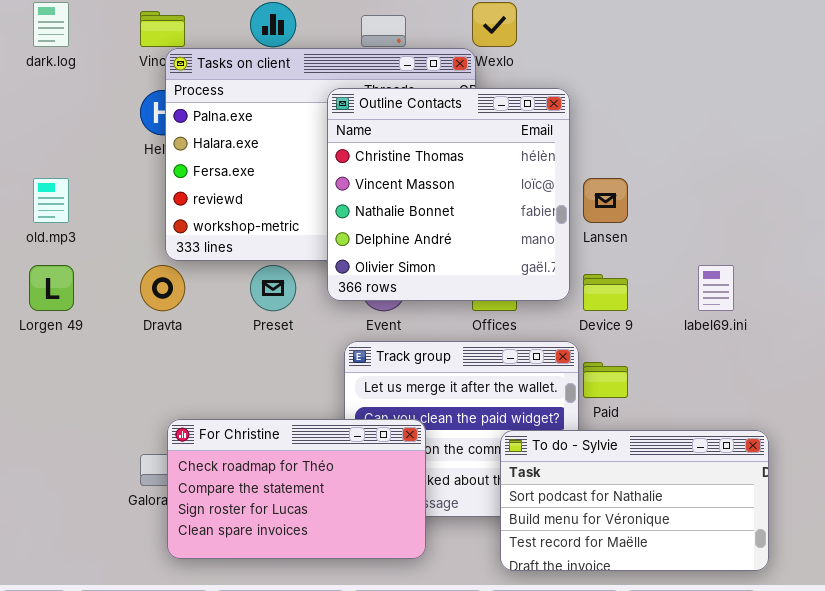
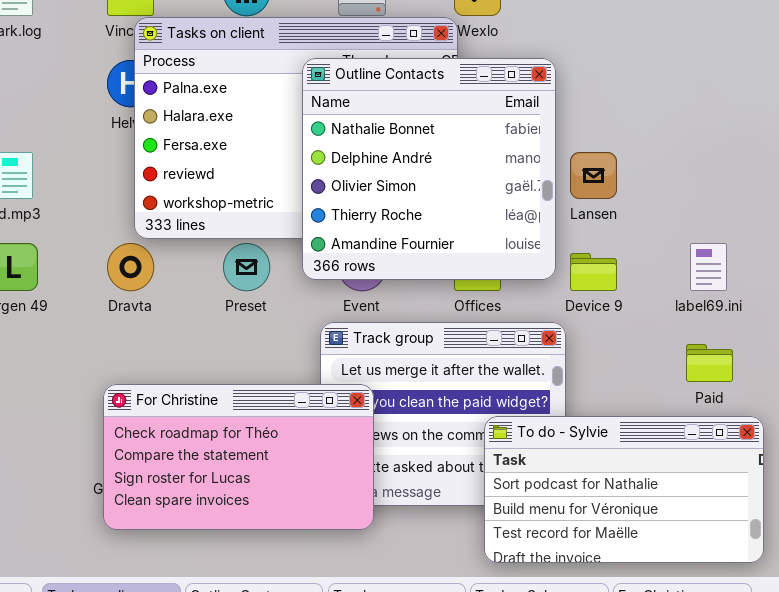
Outline Contacts: [327,88,570,301] -> [302,58,556,280], scrolled down 2 rows
Paid: [583,362,628,398] -> [686,344,733,382], moved
For Christine: [167,419,426,559] -> [103,384,374,530], moved

